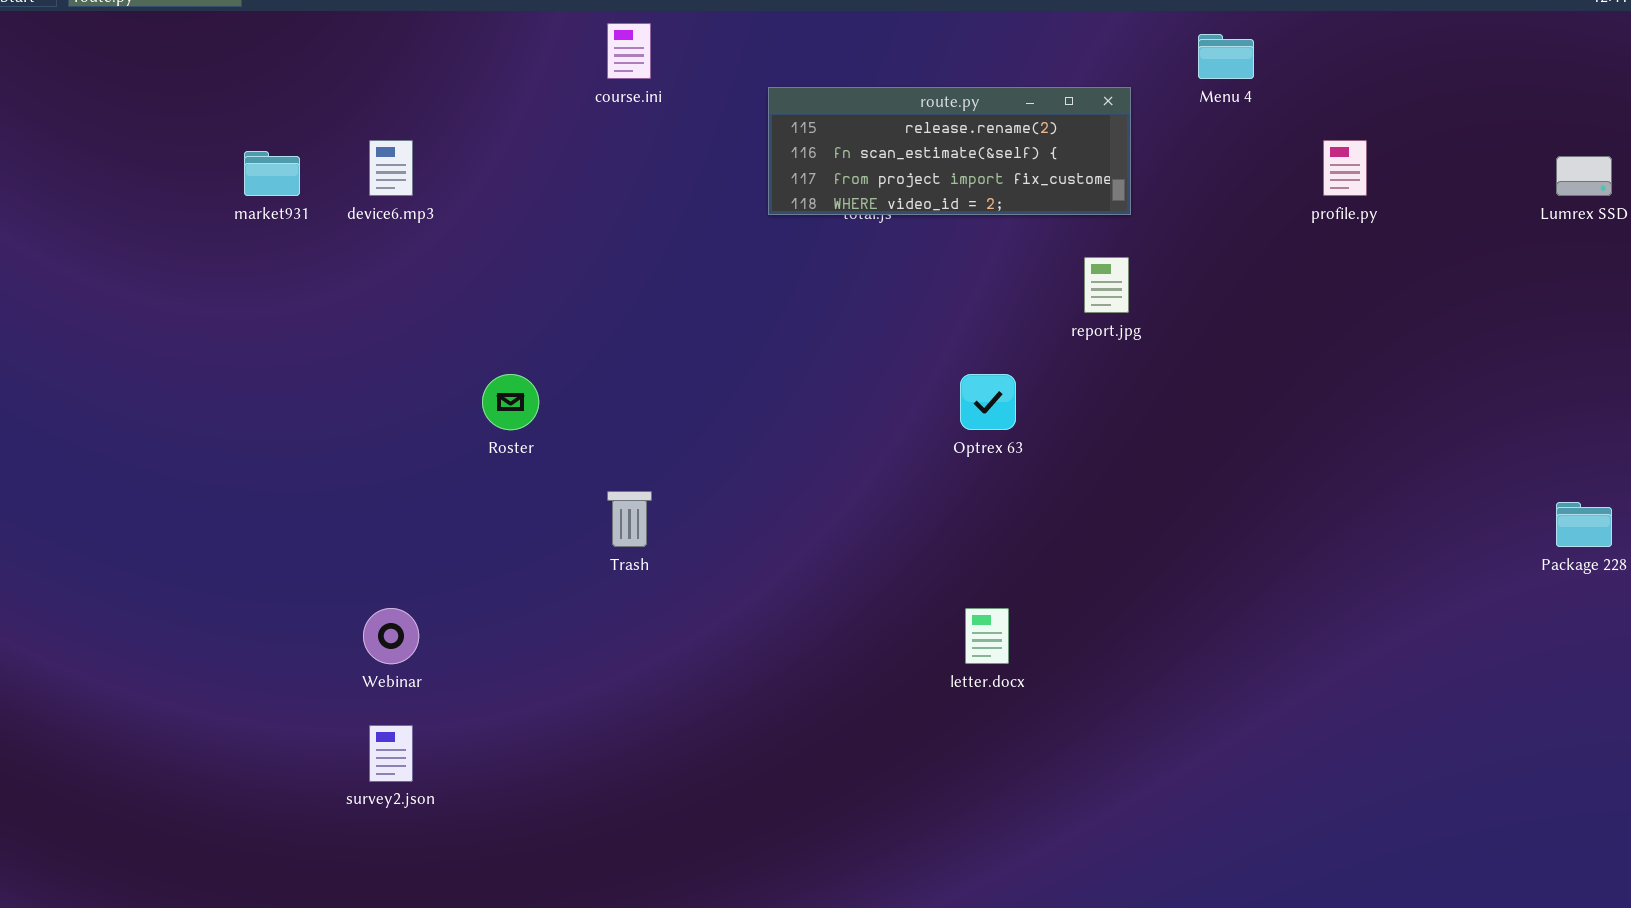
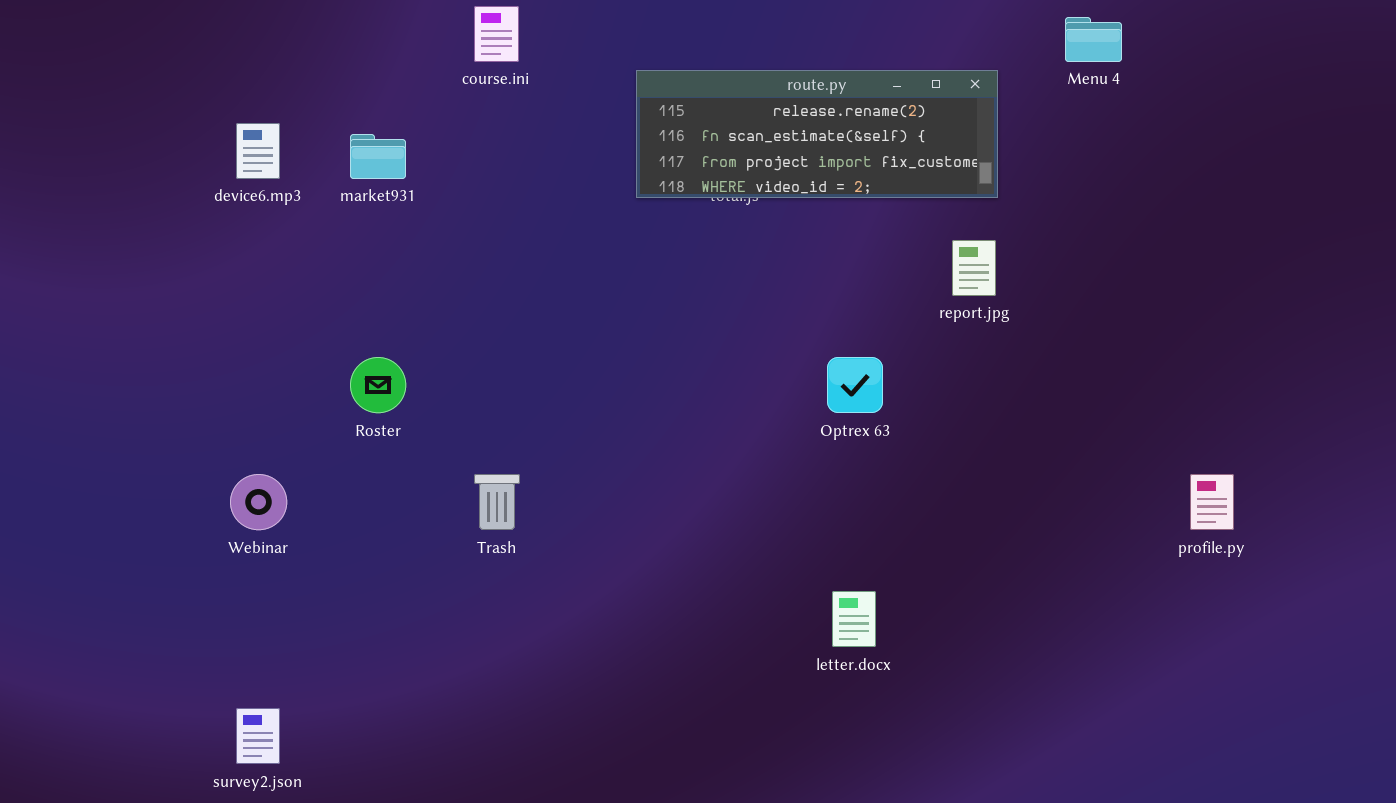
profile.py: [1323,140,1367,196] -> [1190,474,1234,530], moved
market931: [244,151,300,196] -> [350,134,406,179], moved
Webinar: [363,608,419,664] -> [230,474,287,530], moved

